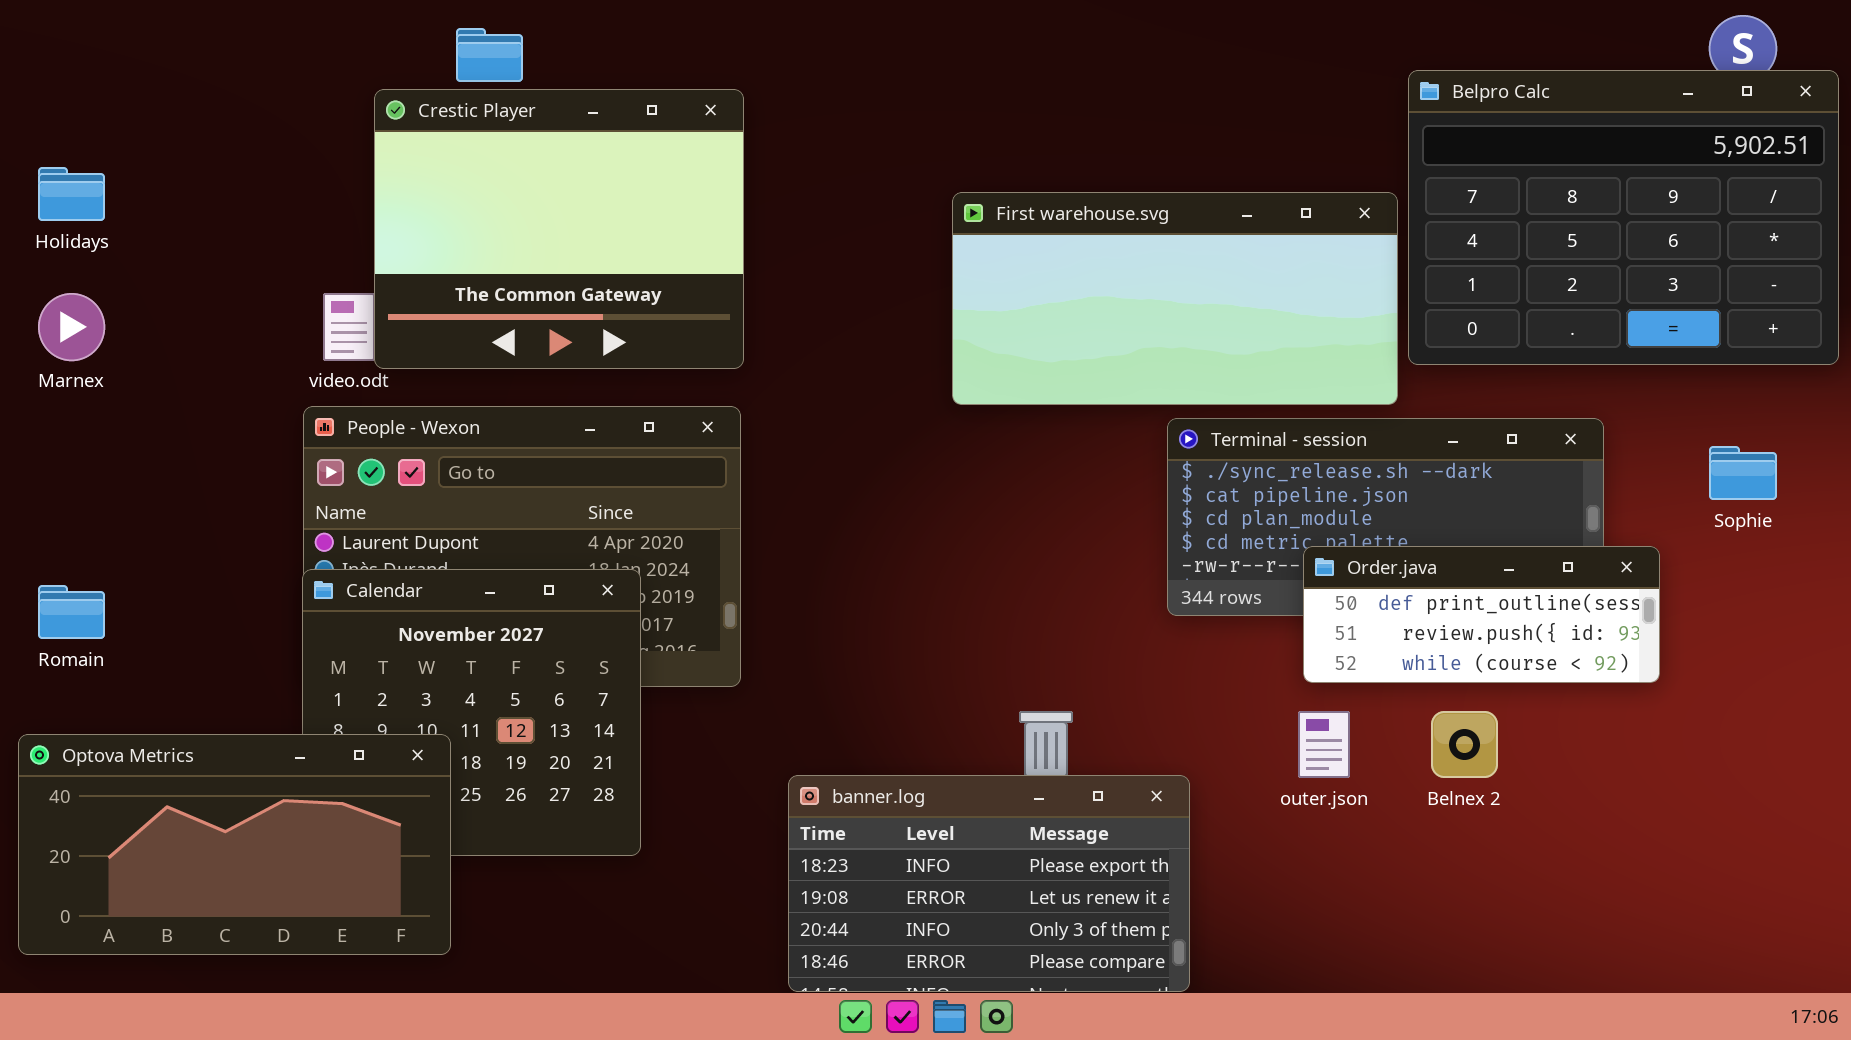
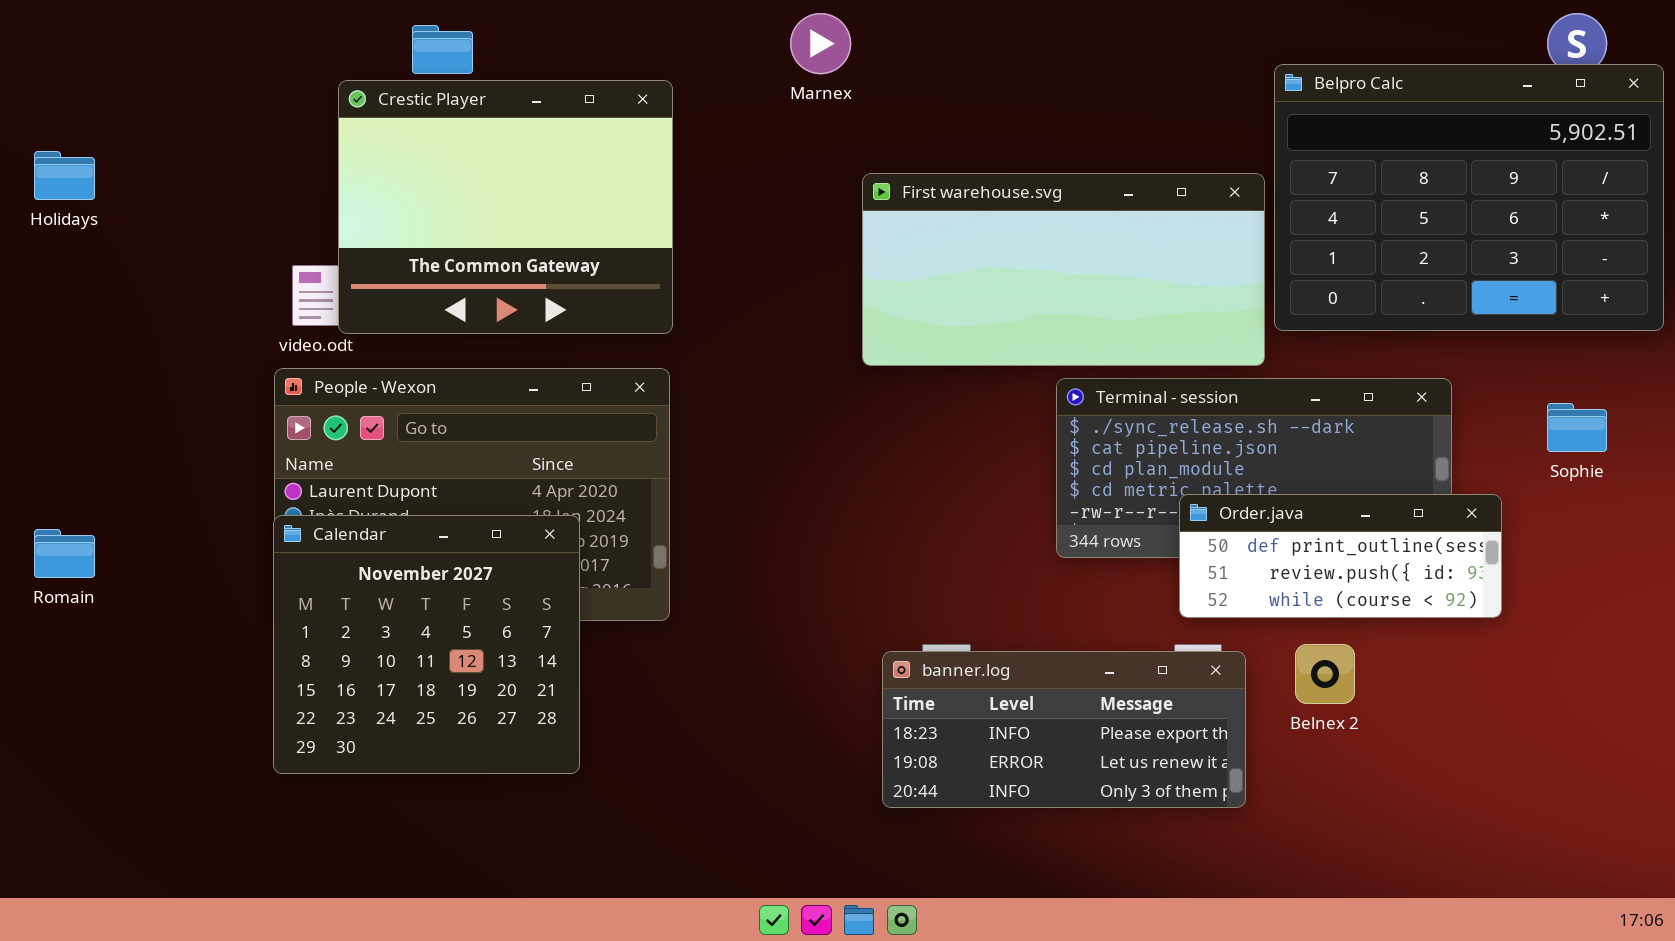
Marnex: [38,293,105,361] -> [790,13,851,74], moved
Optova Metrics: [18,734,451,955] -> none, closed
banner.log: [788,775,1190,992] -> [882,651,1246,808], moved, resized

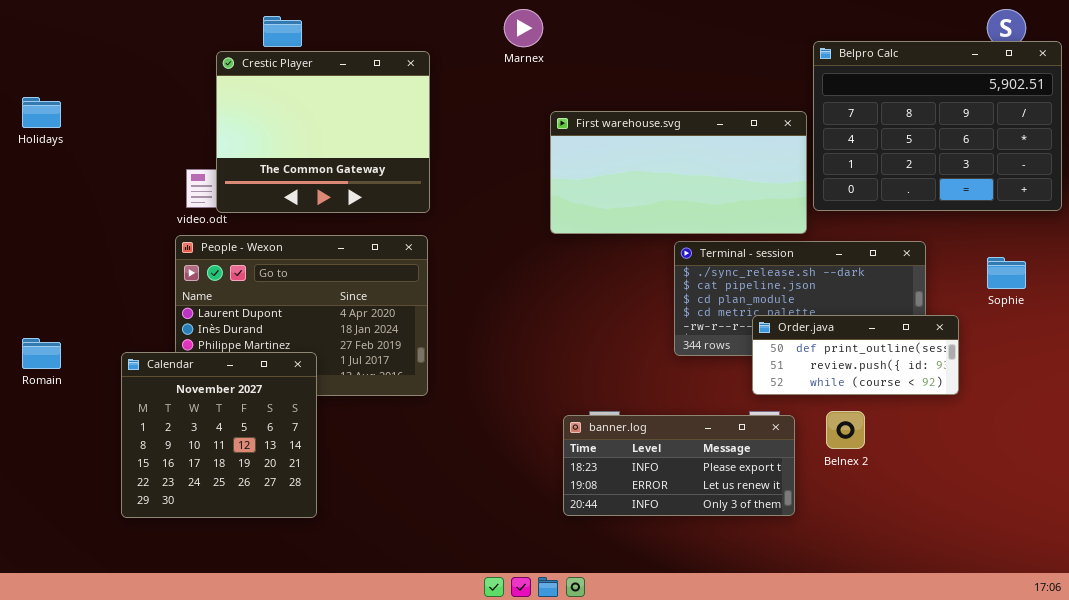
Calendar: [273,515,580,774] -> [121,352,317,518], moved

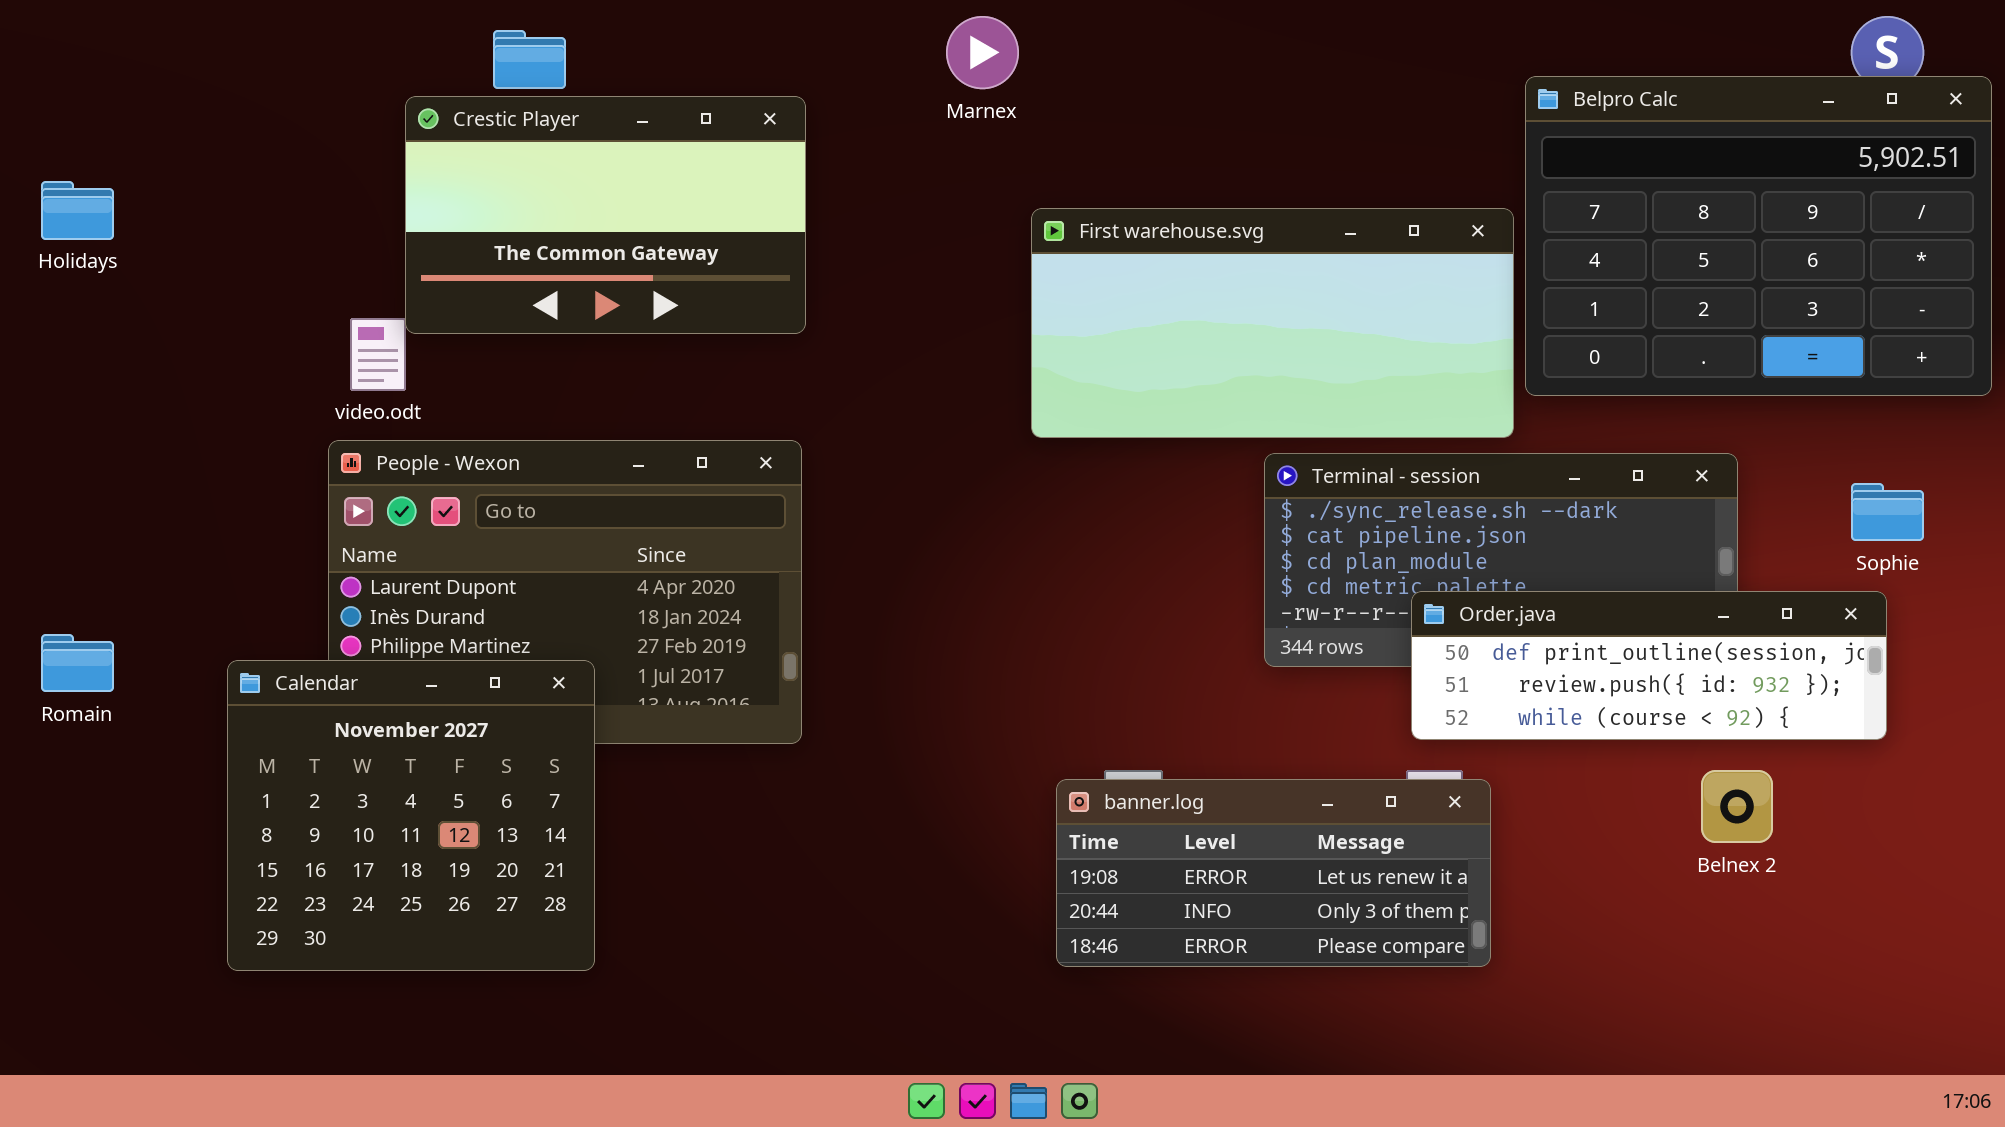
Crestic Player: [216,51,430,213] -> [405,96,806,334], resized
Order.java: [752,315,959,395] -> [1411,591,1887,740], resized
Belnex 2: [826,411,865,449] -> [1701,770,1773,843], moved
banner.log: [563,415,795,516] -> [1056,779,1491,967], scrolled down 1 row

